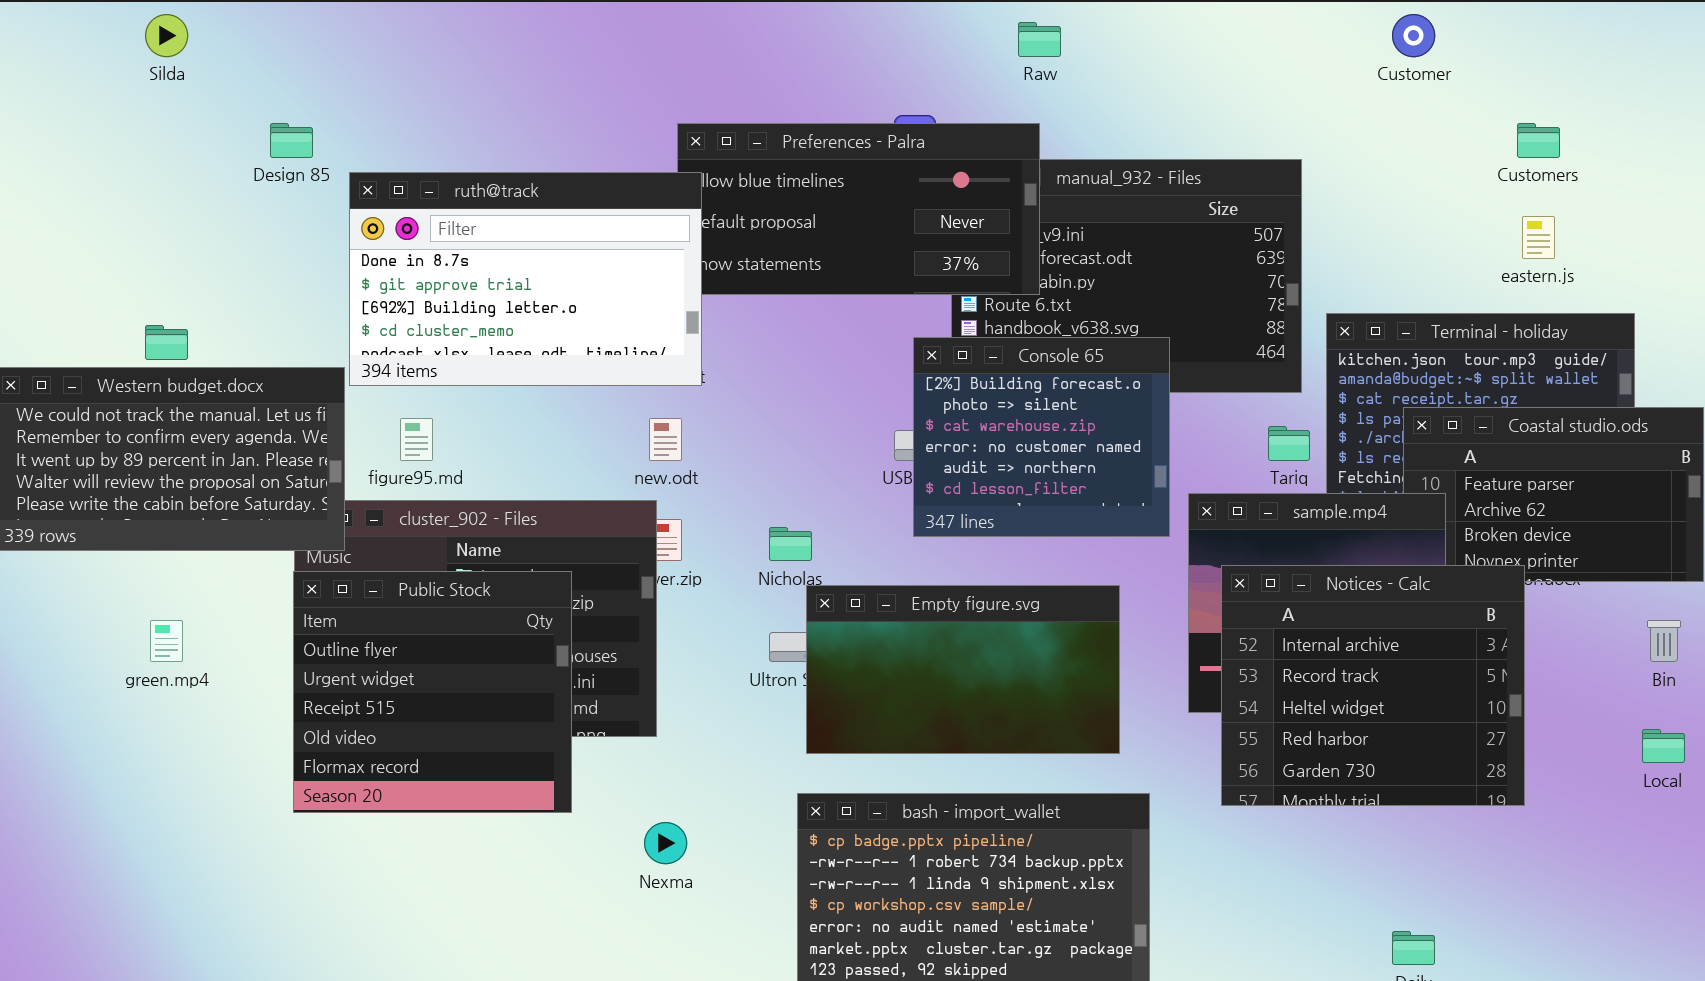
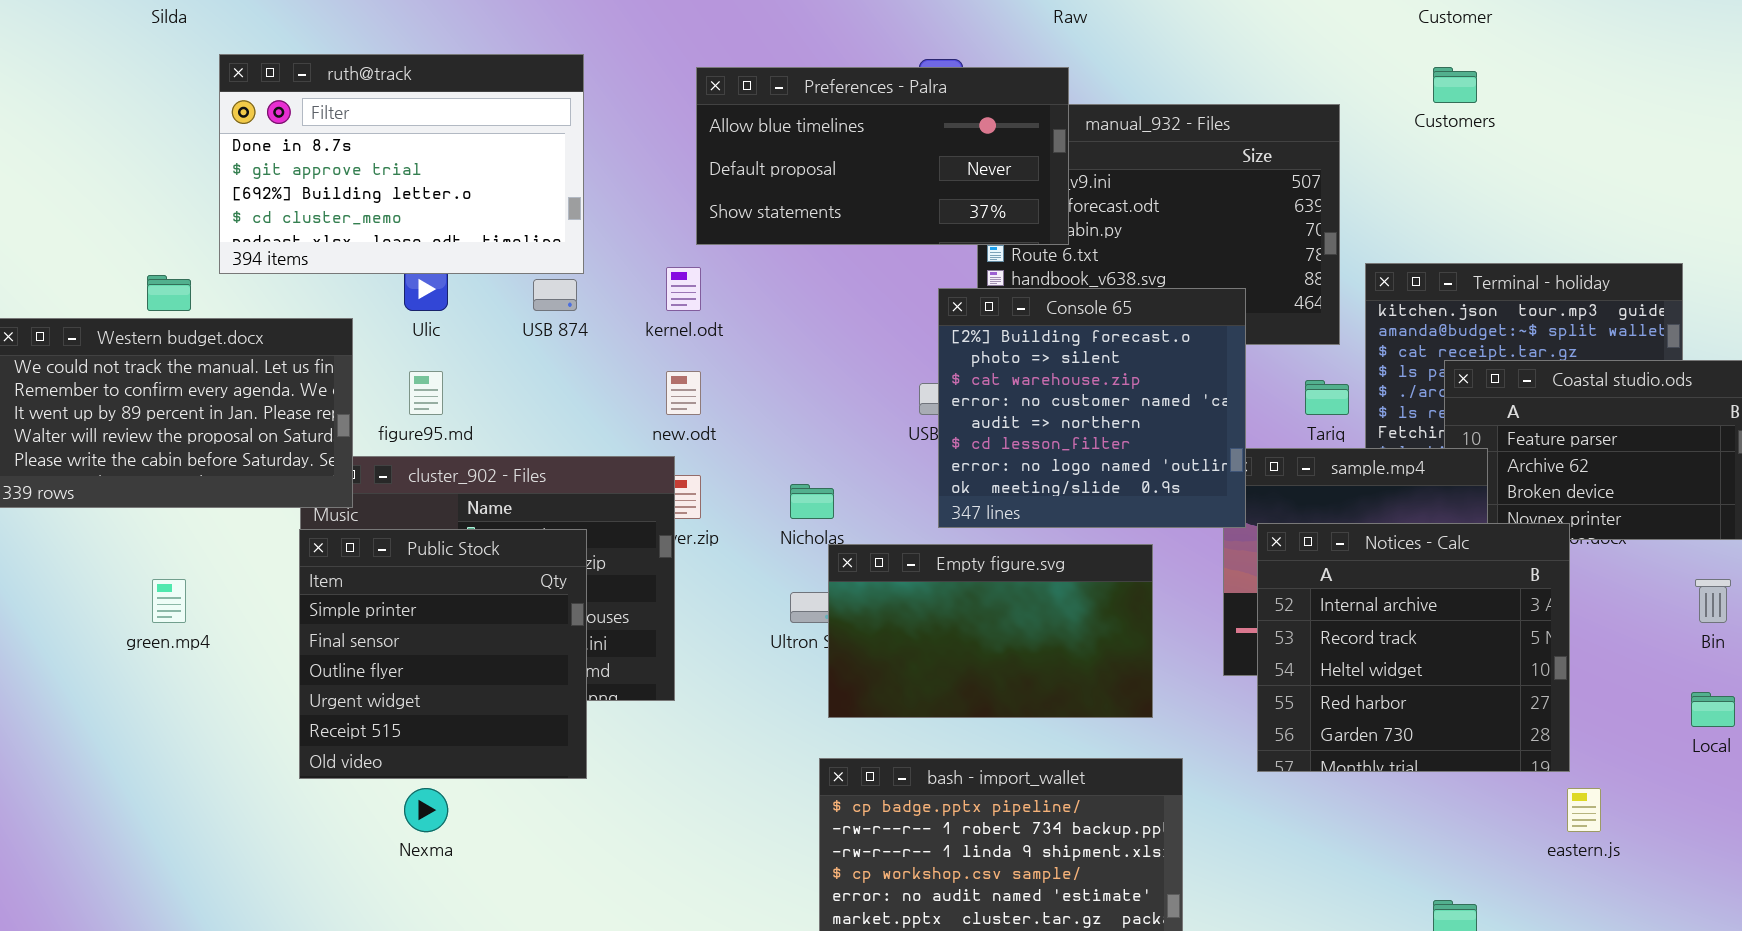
Customers: [1517,123,1560,158] -> [1433,67,1477,103], moved
ruth@track: [349,172,702,386] -> [219,54,584,274], moved
eastern.js: [1522,216,1555,259] -> [1567,788,1601,832], moved
Console 65: [913,337,1170,537] -> [938,288,1246,528], resized
Public Stock: [293,571,572,813] -> [299,529,587,779], scrolled up 2 rows
Nexma: [644,822,687,864] -> [404,788,448,832], moved

